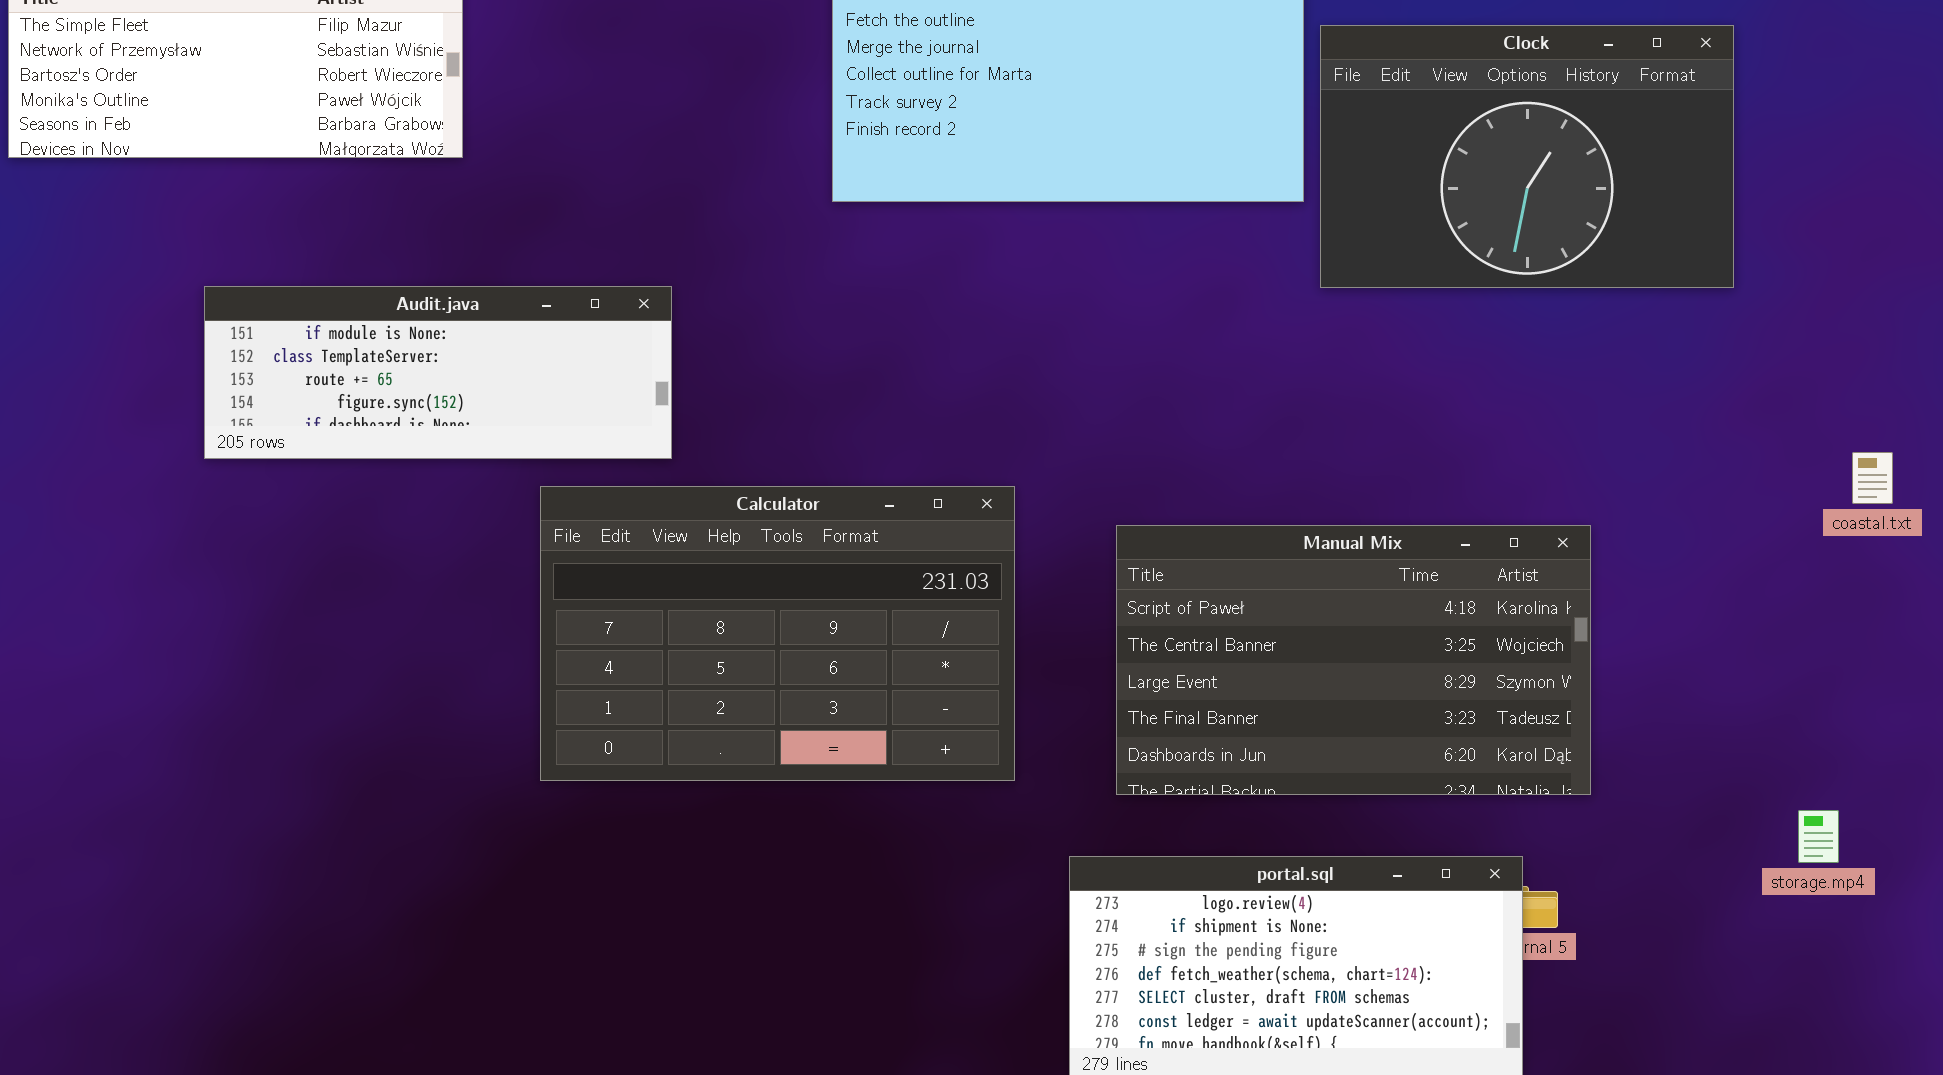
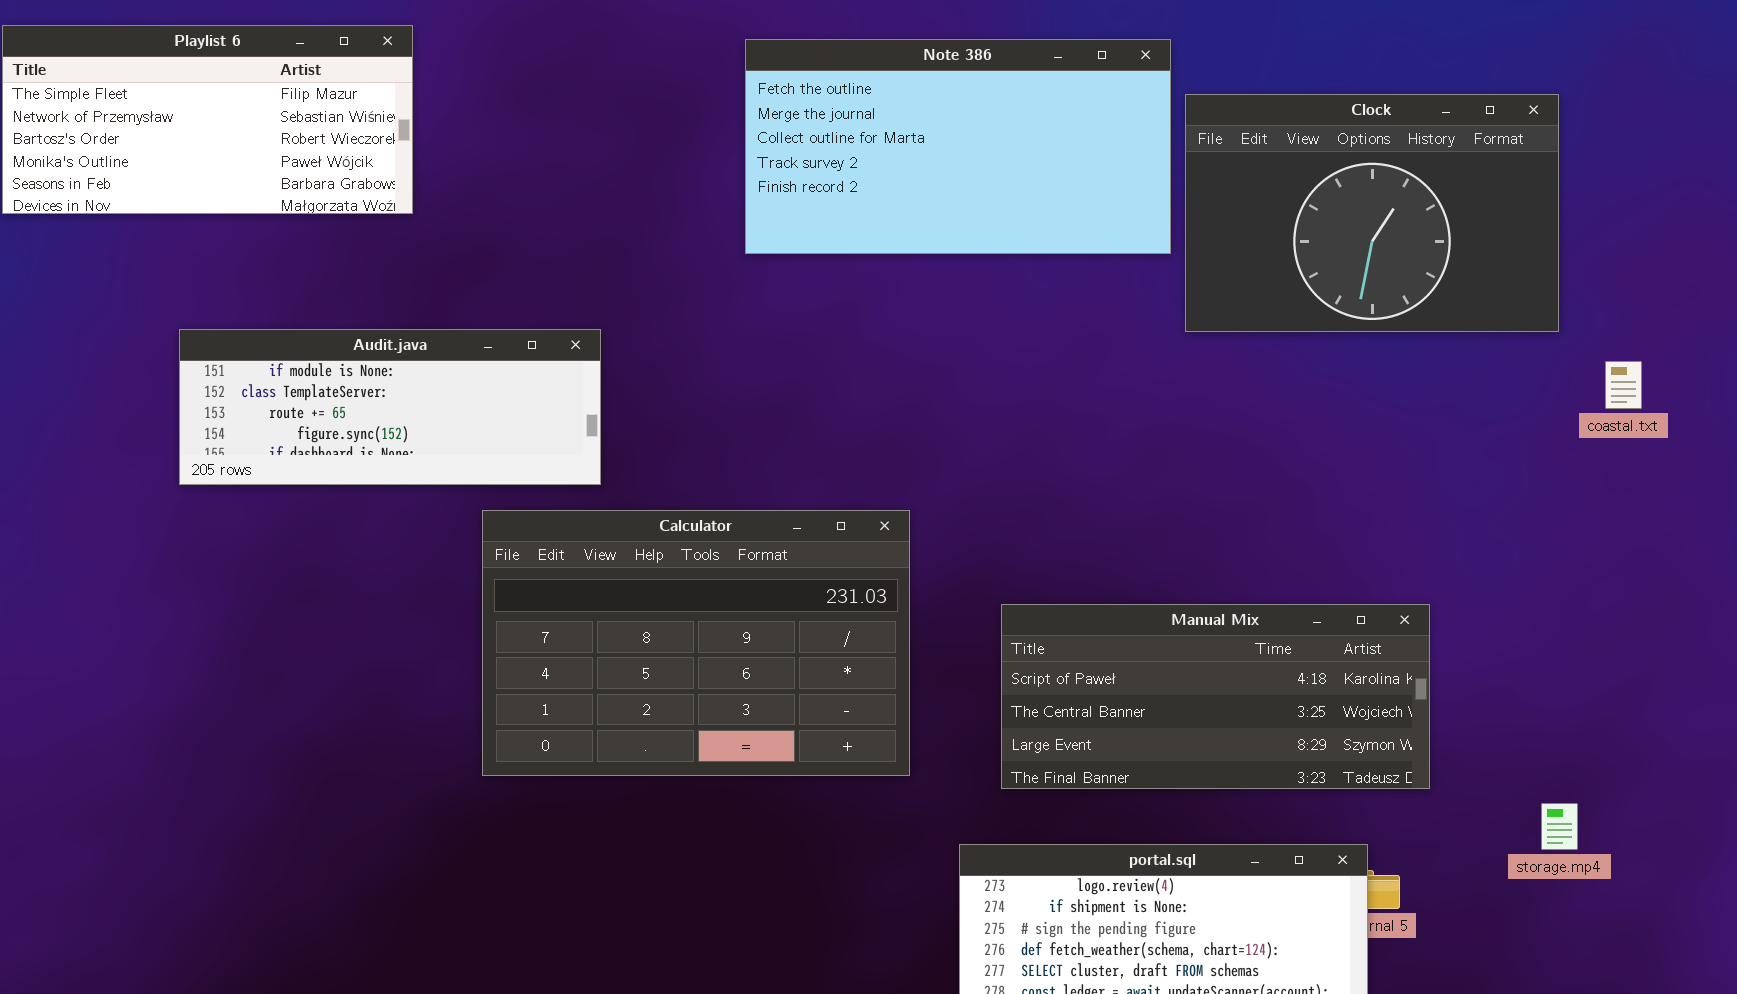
coastal.txt: [1852,452,1893,504] -> [1605,361,1642,409], moved
Manual Mix: [1116,525,1591,795] -> [1001,604,1430,789], resized
storage.mp4: [1798,810,1839,863] -> [1541,803,1578,850], moved

